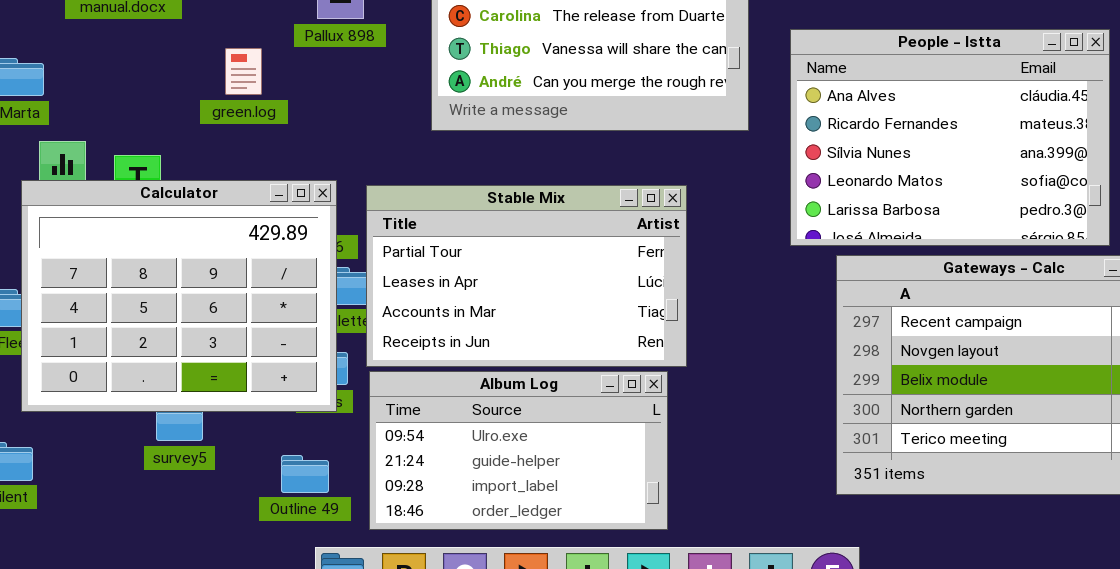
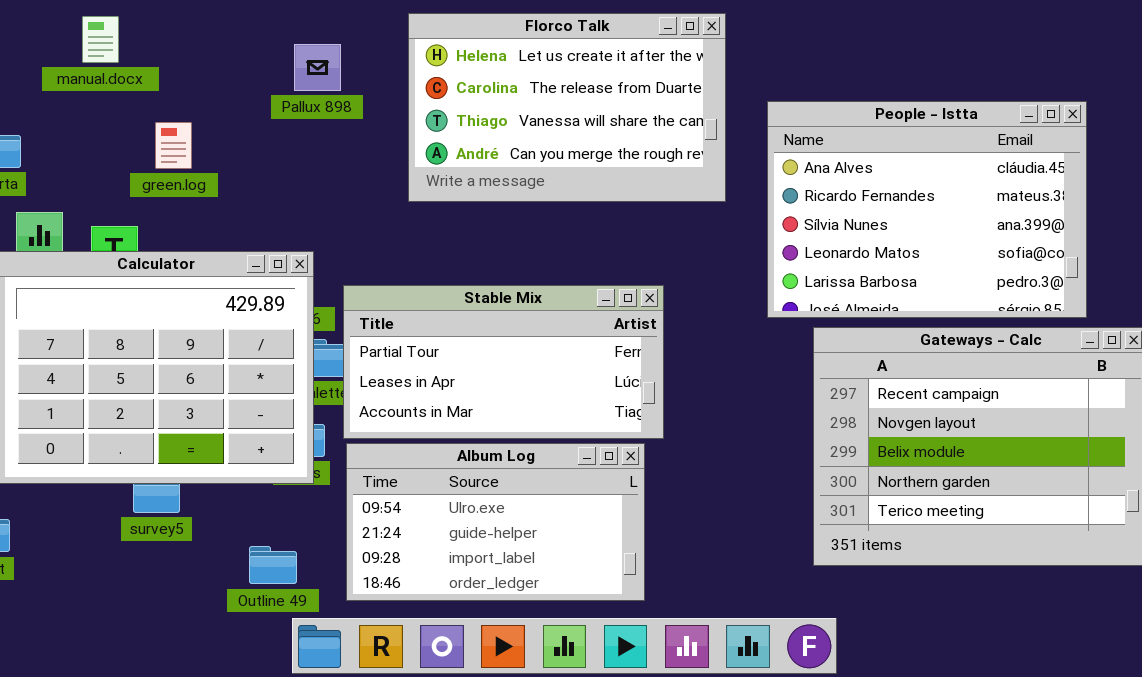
green.log: [225,48,262,95] -> [155,122,192,169], moved
Stable Mix: [366,185,687,367] -> [343,285,664,439], resized
Outline 49: [281,455,329,493] -> [249,546,297,584], moved

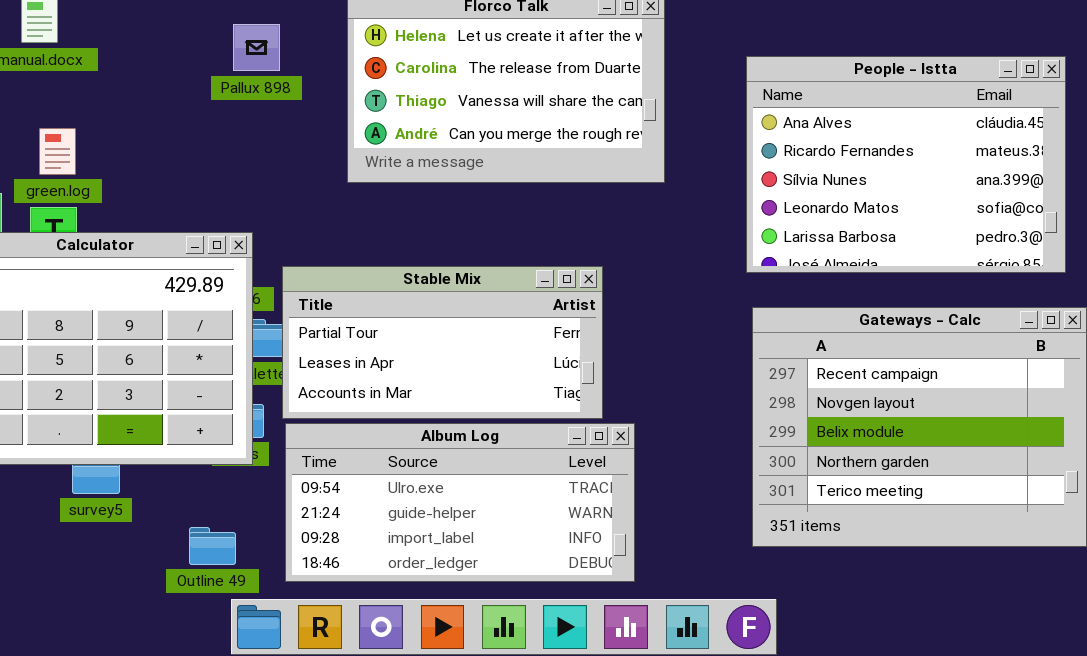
People - Istta: [767,101,1087,318] -> [746,56,1066,273], moved
green.log: [155,122,192,169] -> [39,128,76,175], moved
Album Log: [346,443,645,601] -> [285,423,635,582], resized

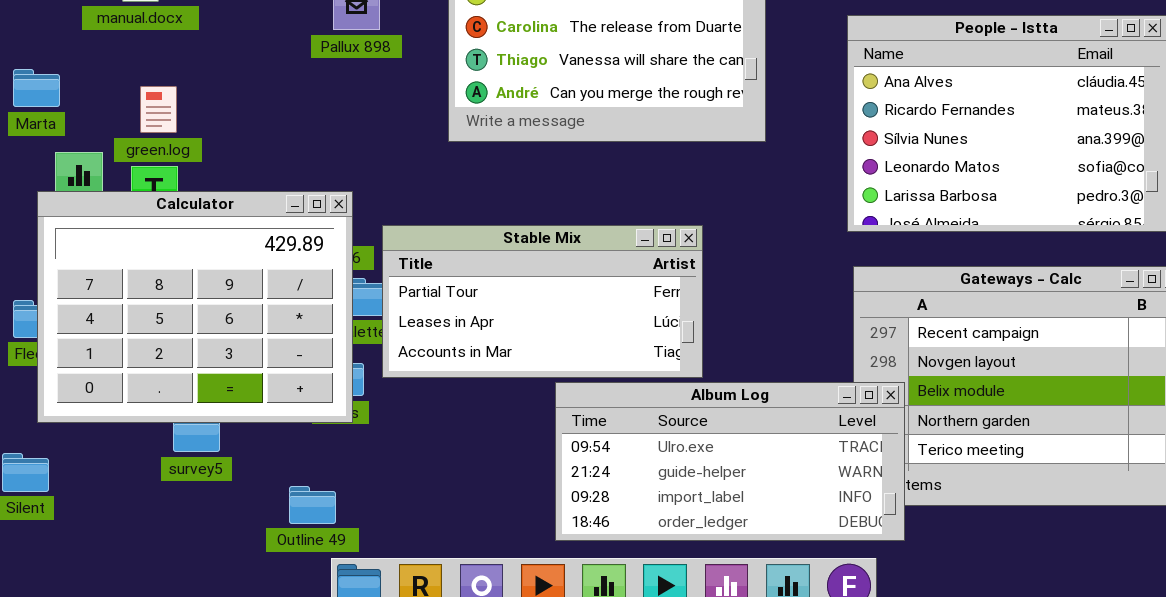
Album Log: [285,423,635,582] -> [555,382,905,541], moved

